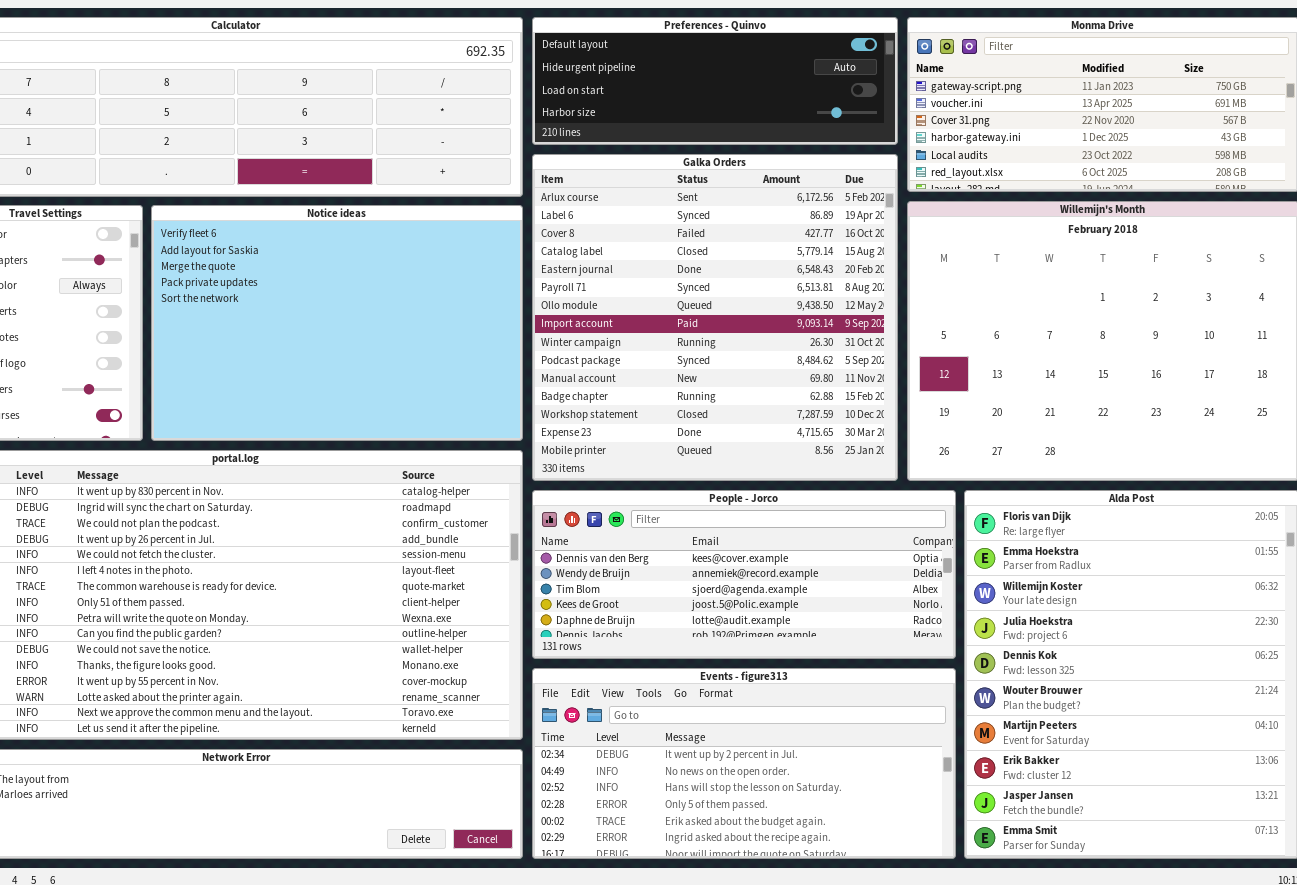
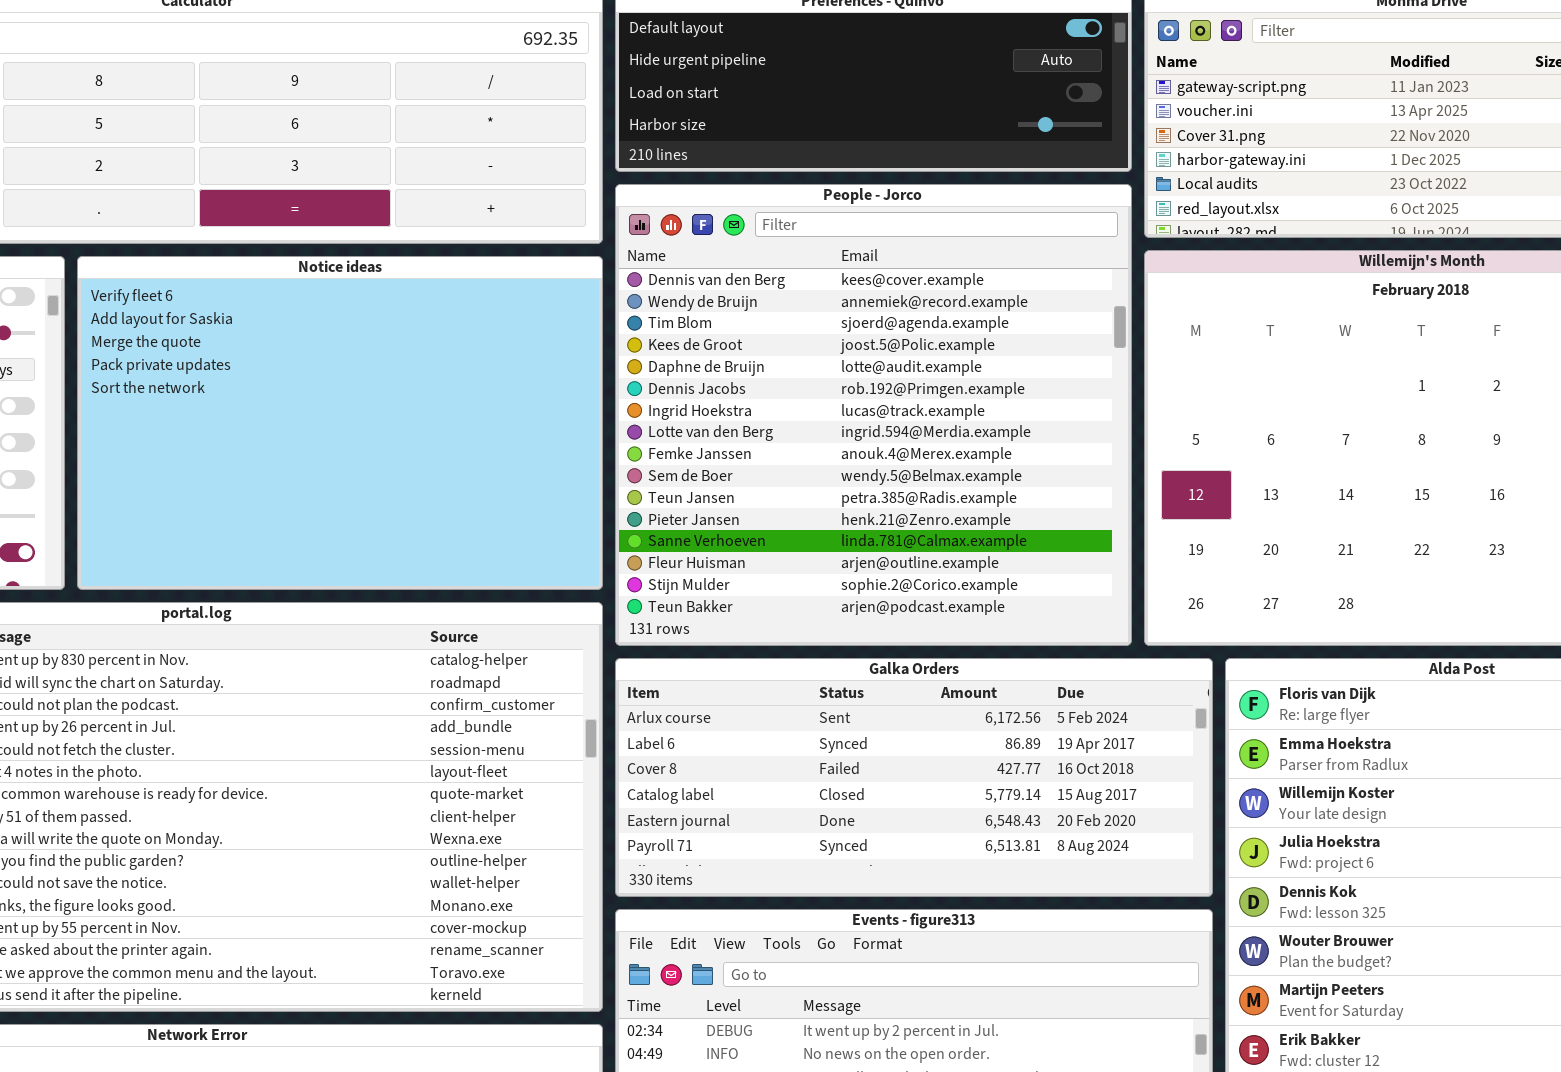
Galka Orders: [532,154,898,481] -> [615,658,1213,897], moved, resized
People - Jorco: [532,490,956,659] -> [615,184,1132,646], moved, resized

